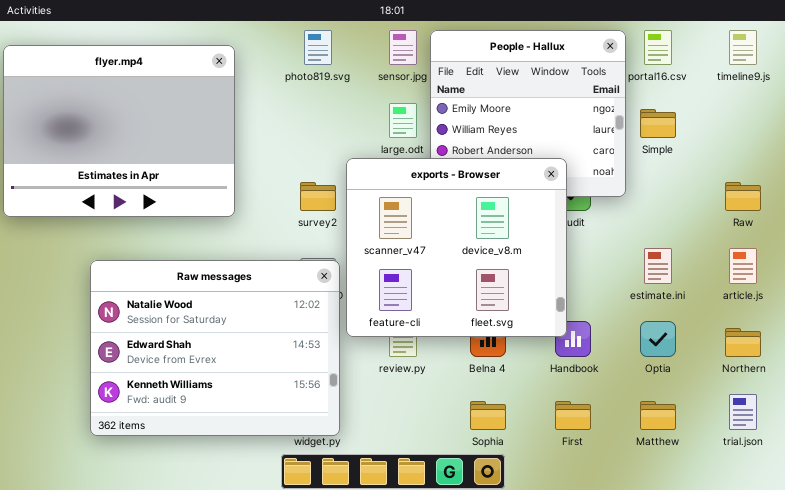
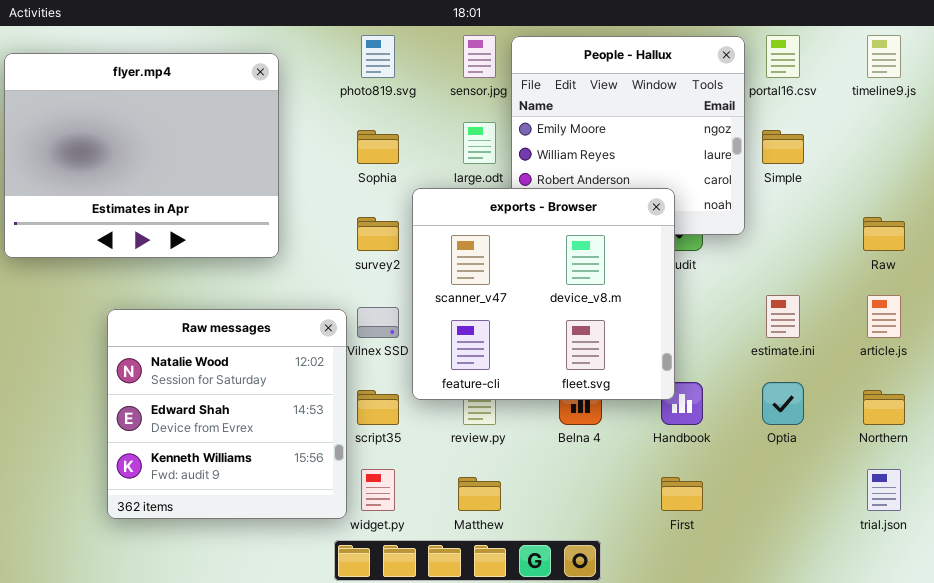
Raw messages: [90,260,340,436] -> [107,309,347,519], resized
Sophia: [470,401,506,430] -> [357,130,399,164], moved
Matthew: [640,401,676,430] -> [458,477,501,511], moved

